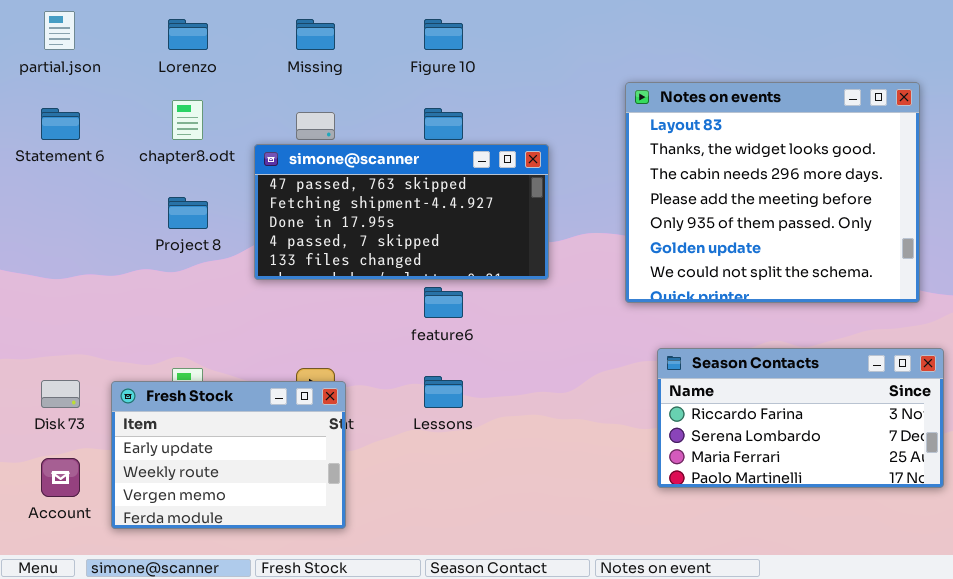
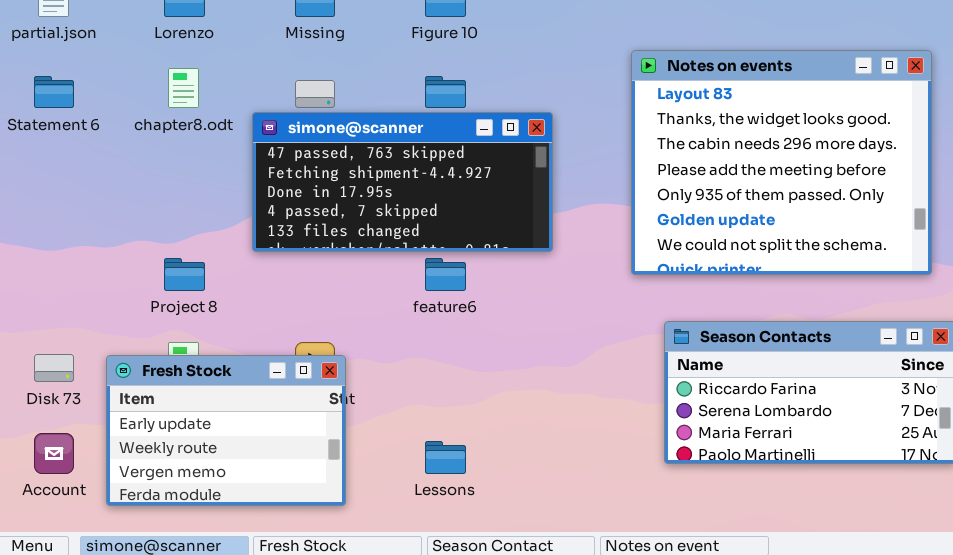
Project 8: [168,197,208,229] -> [164,258,205,291], moved
Lessons: [424,376,463,408] -> [425,441,466,474], moved

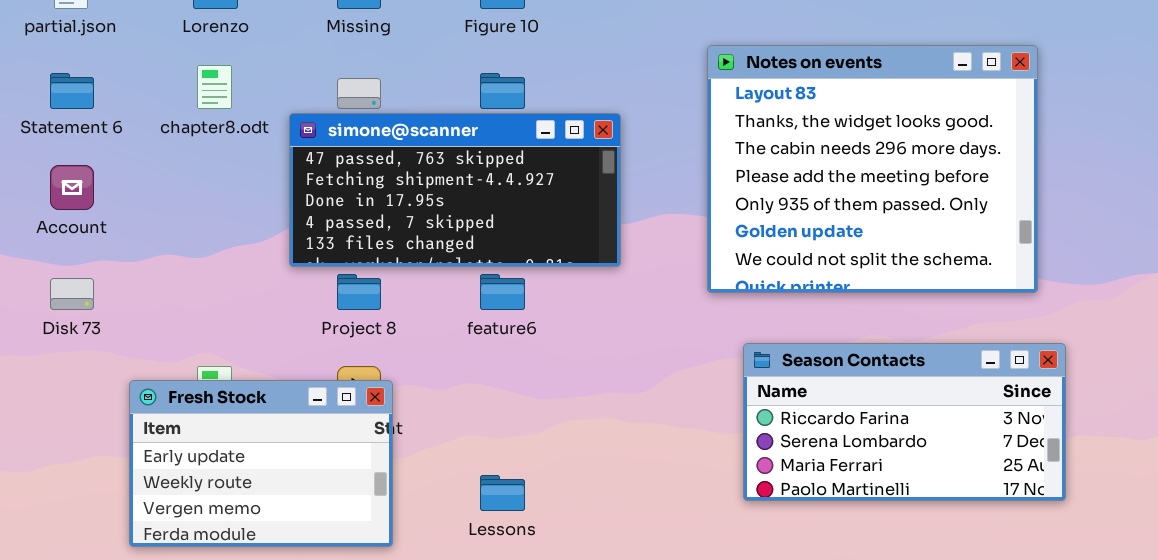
Project 8: [164,258,205,291] -> [337,274,381,310], moved
Disk 73: [34,354,74,382] -> [50,278,94,310], moved
Account: [34,433,74,474] -> [50,165,94,210], moved

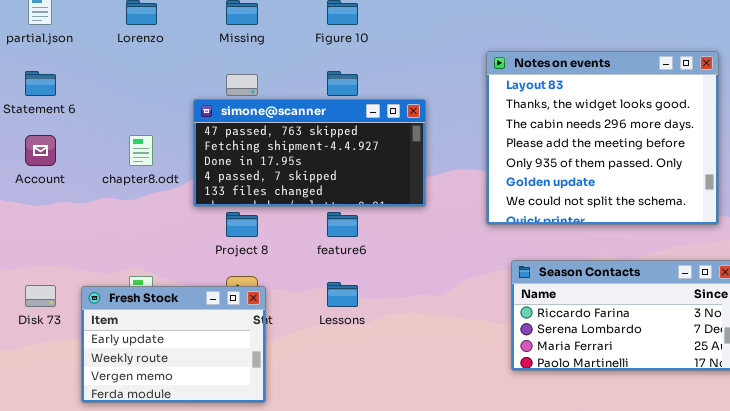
chapter8.odt: [197,65,232,109] -> [129,135,153,166], moved
Disk 73: [50,278,94,310] -> [25,285,56,307], moved
Lessons: [480,475,525,511] -> [327,282,358,307], moved

